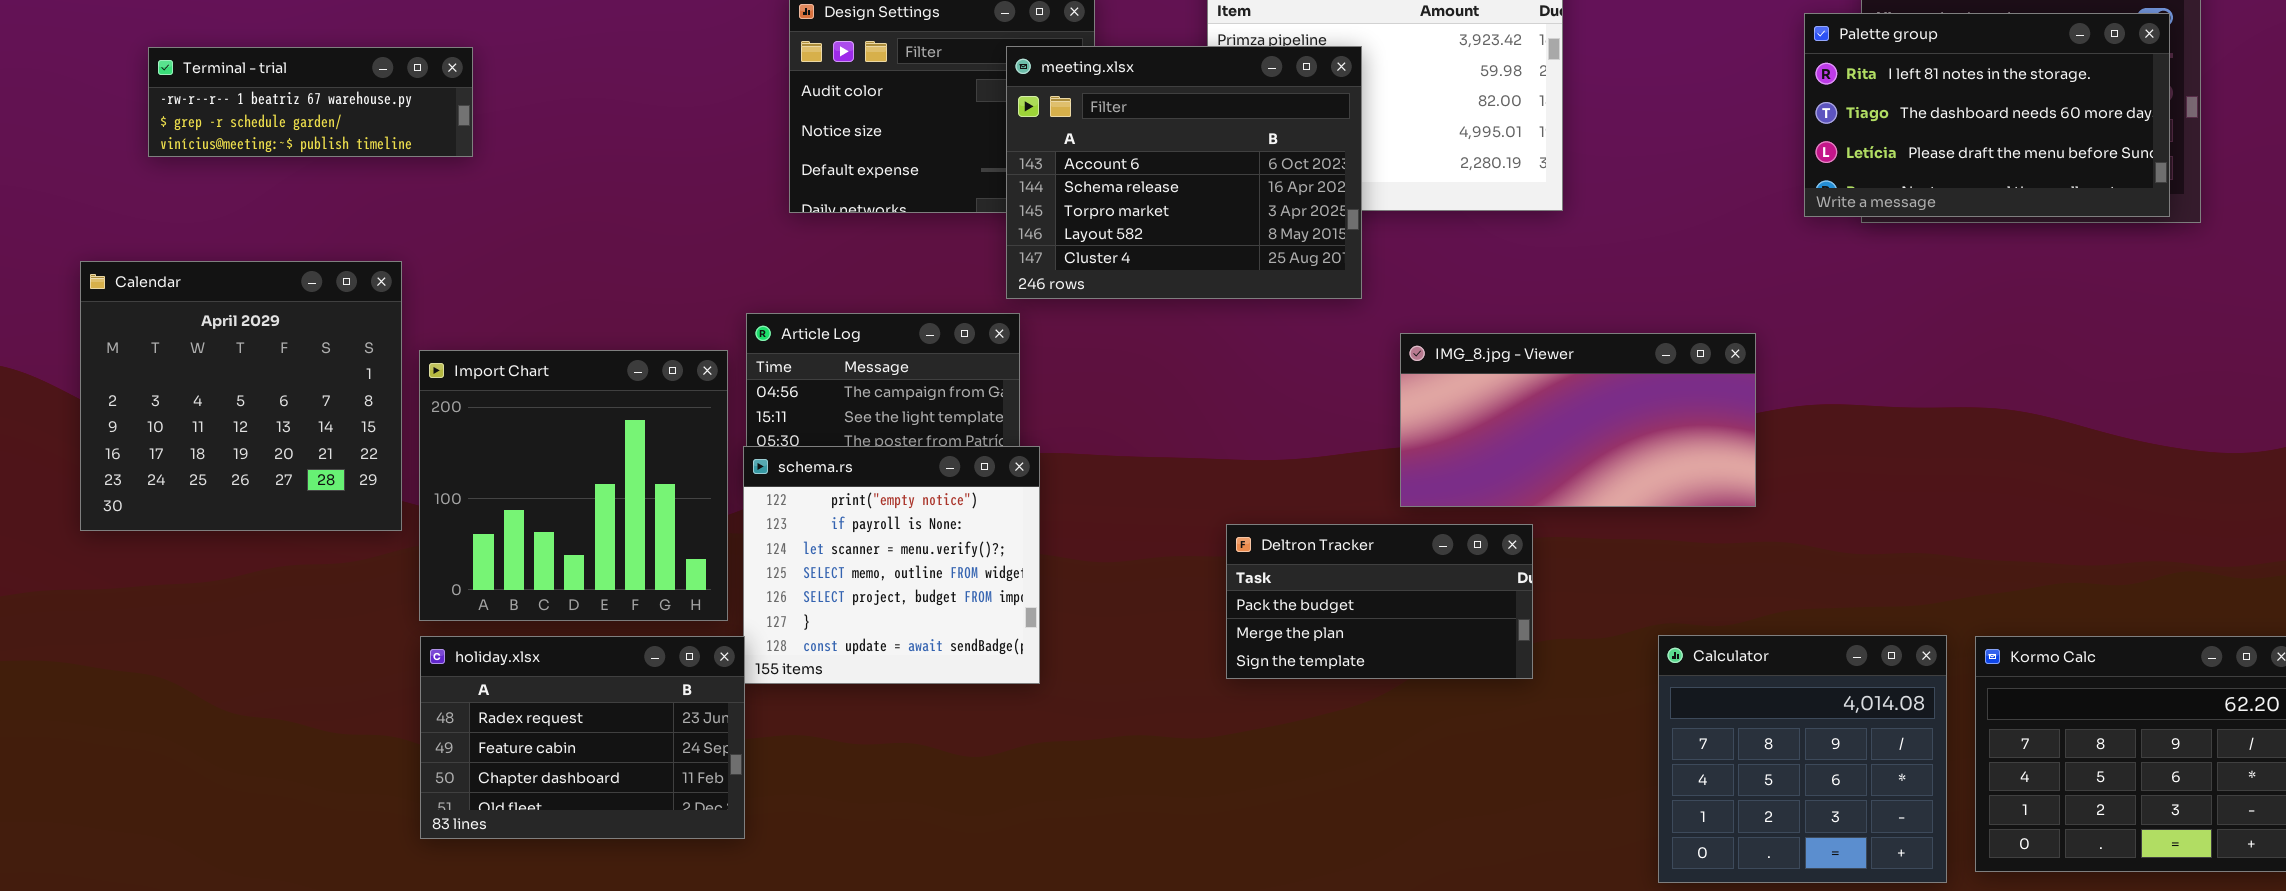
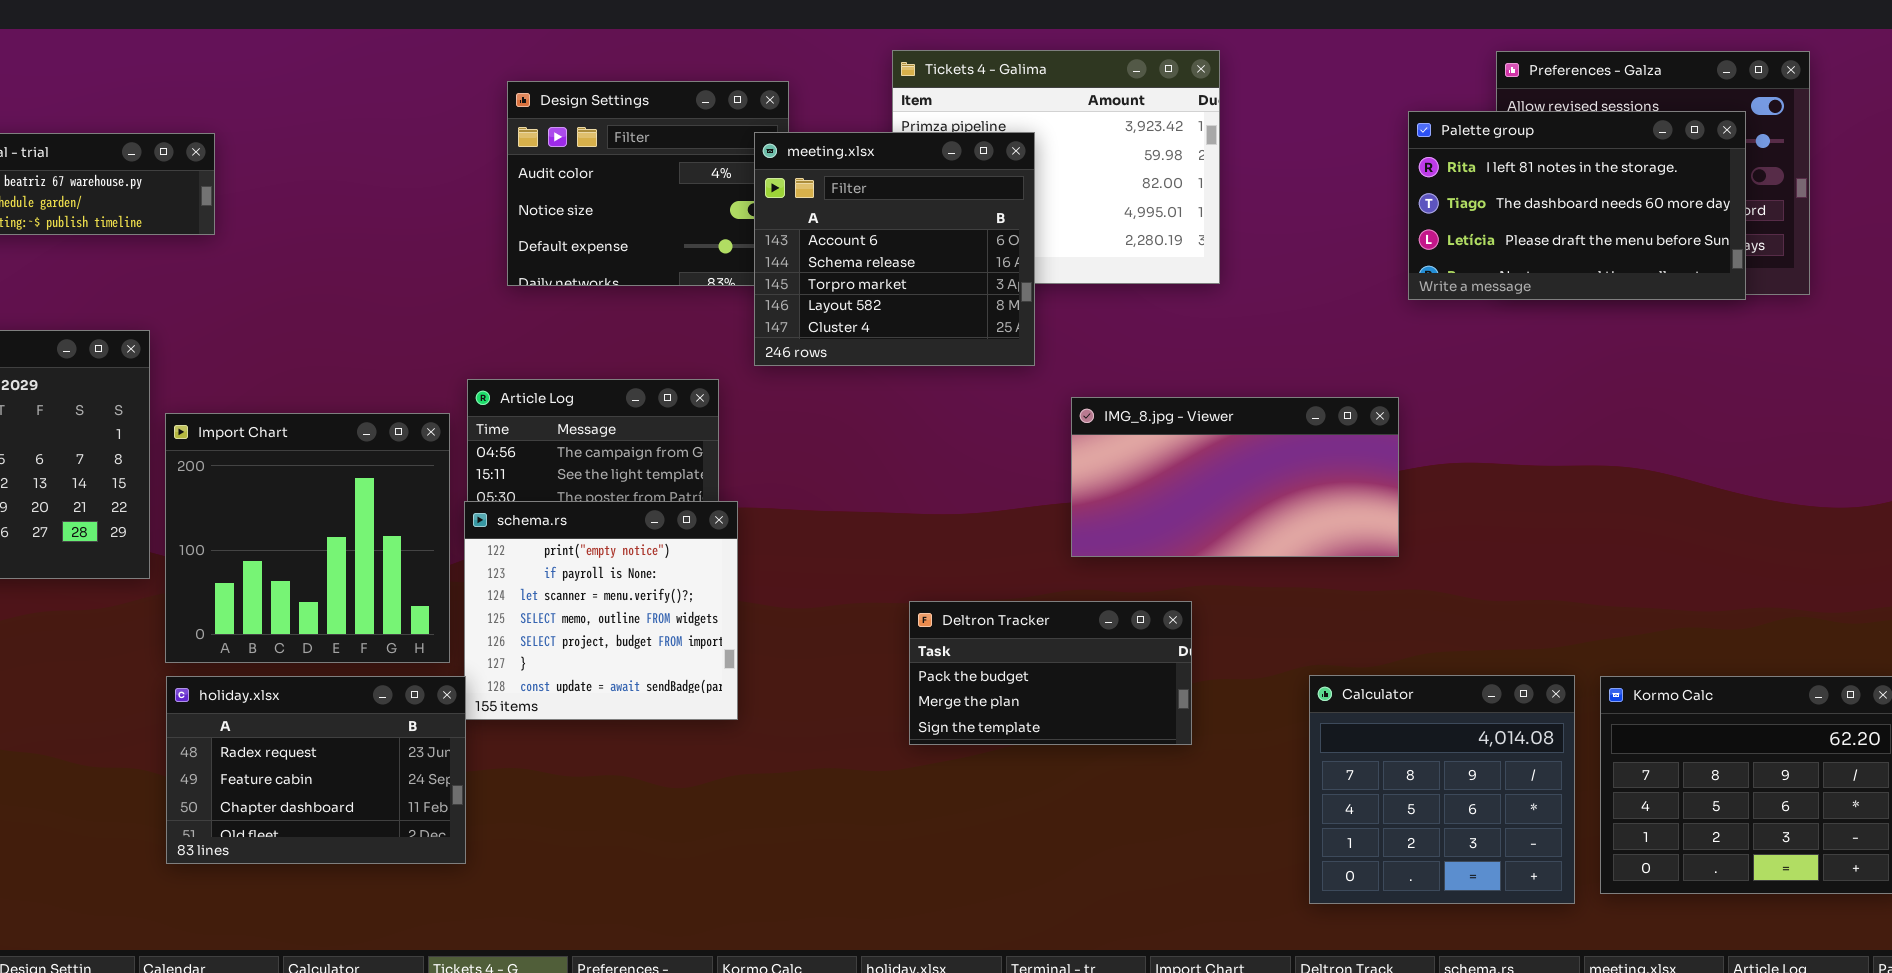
Palette group: [1804,13,2170,217] -> [1408,111,1746,300], moved
meeting.xlsx: [1006,46,1362,299] -> [754,132,1035,366], resized
Deltron Tracker: [1226,524,1533,679] -> [909,601,1192,745], moved

